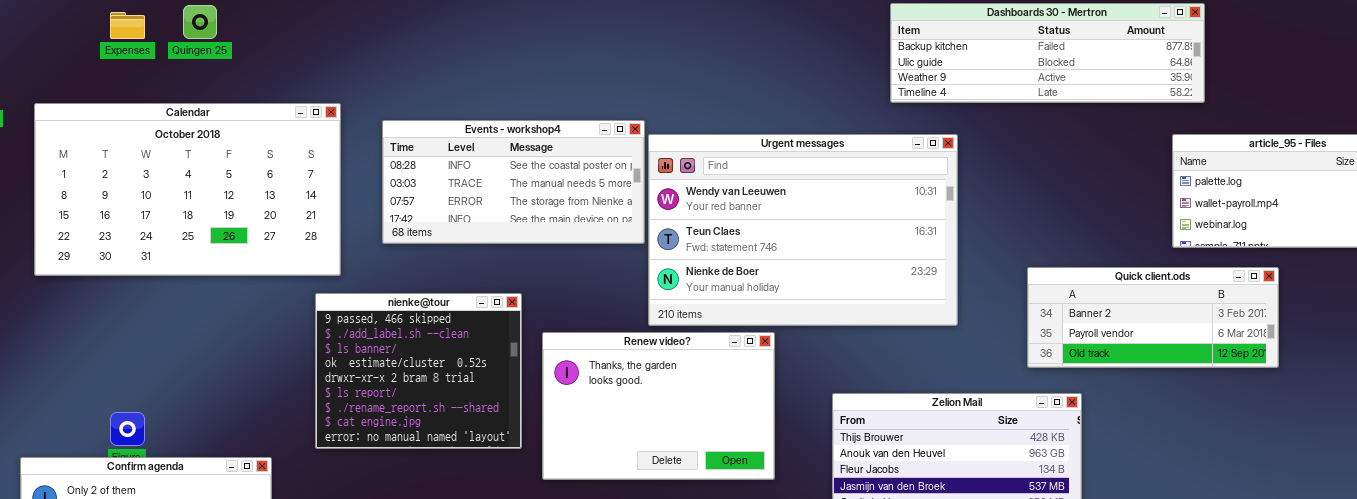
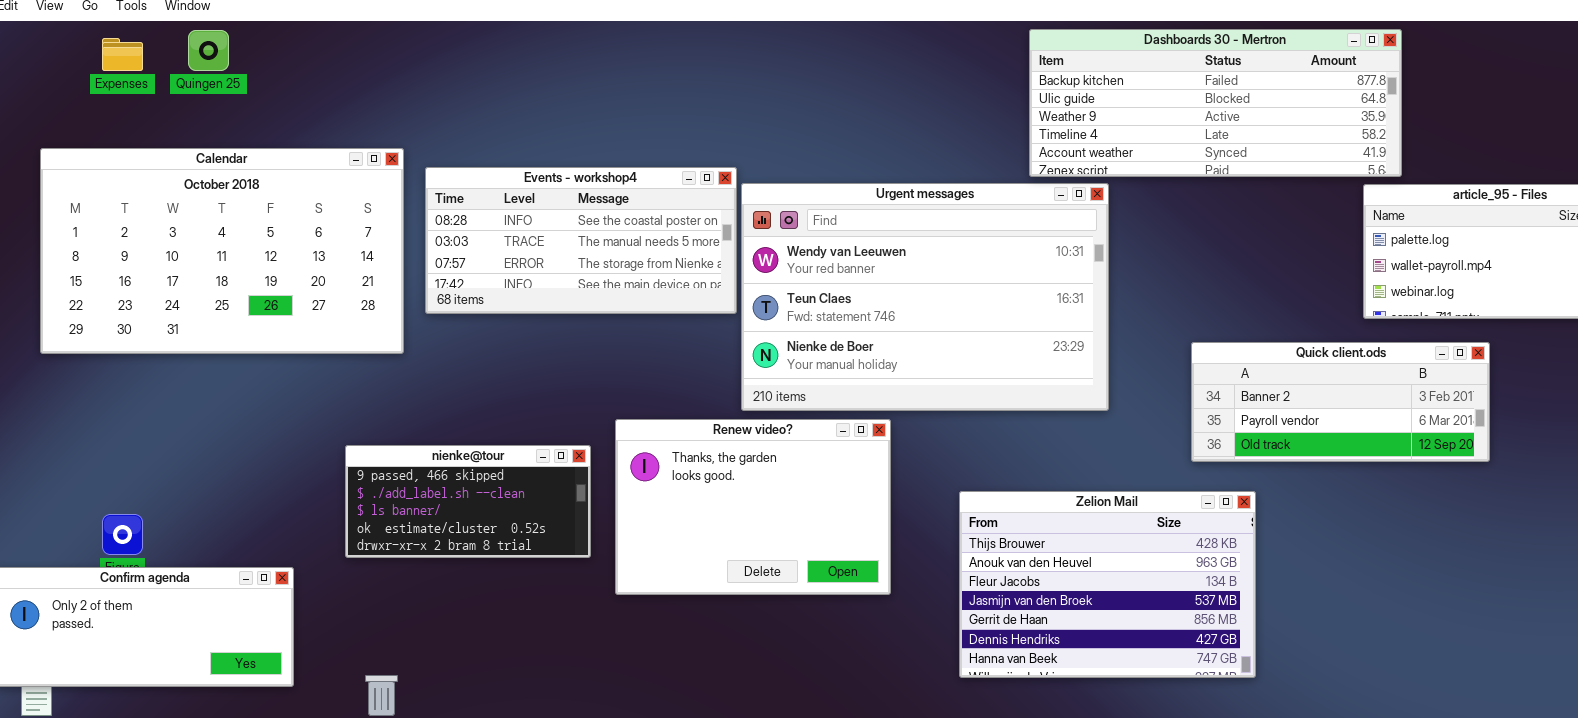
Dashboards 30 - Mertron: [890,3,1205,103] -> [1029,29,1402,177], resized
Calendar: [34,103,341,276] -> [40,148,404,354], moved
nienke@tour: [315,293,522,449] -> [345,445,591,558], resized

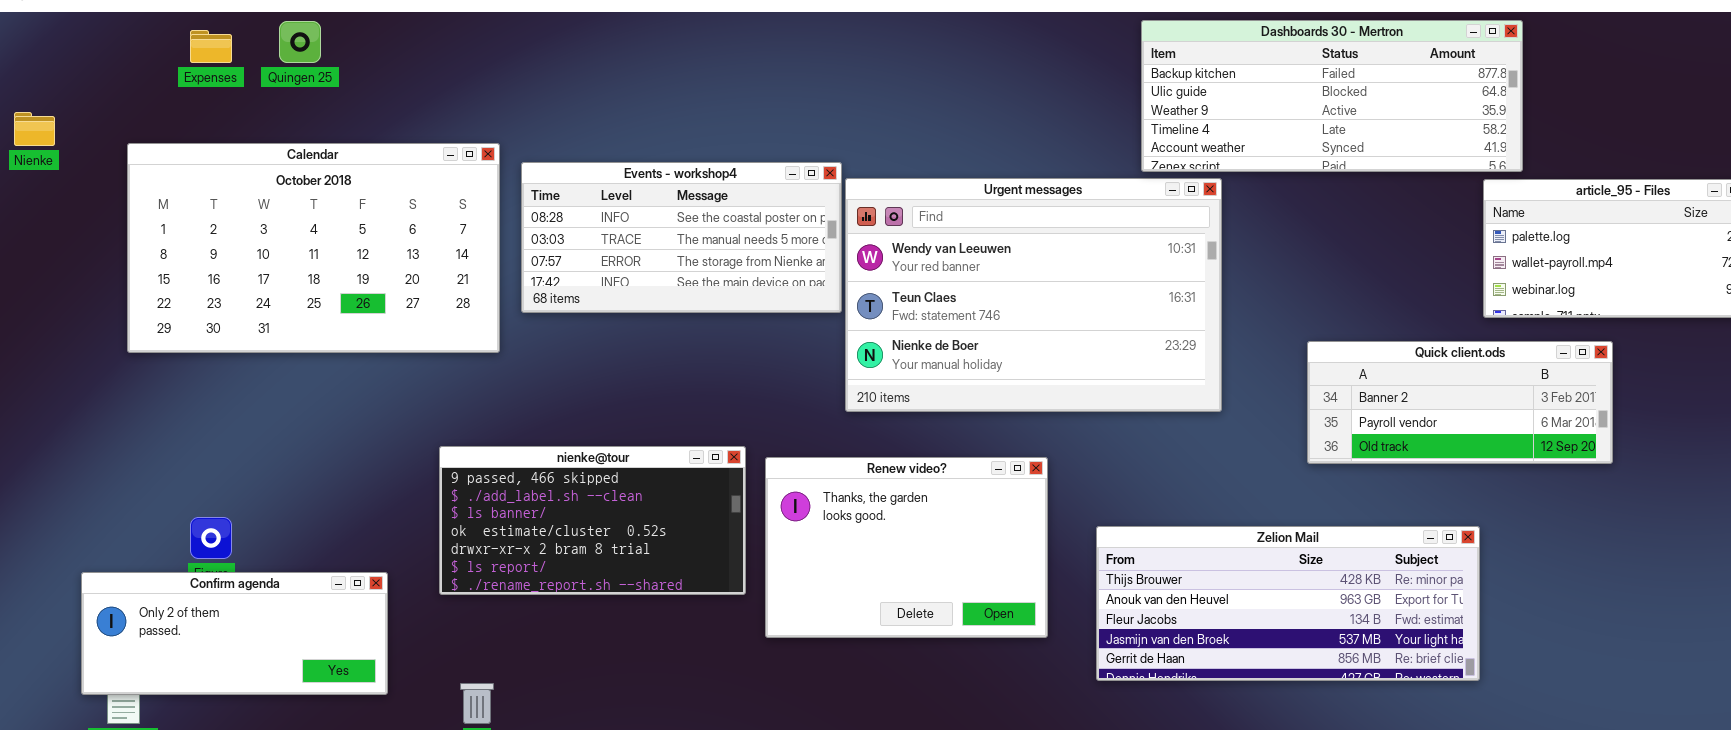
Renew video?: [615,419,891,595] -> [765,457,1048,638], moved
nienke@tour: [345,445,591,558] -> [439,446,746,595], resized
Zelion Mail: [959,491,1256,678] -> [1096,526,1480,681], moved, resized

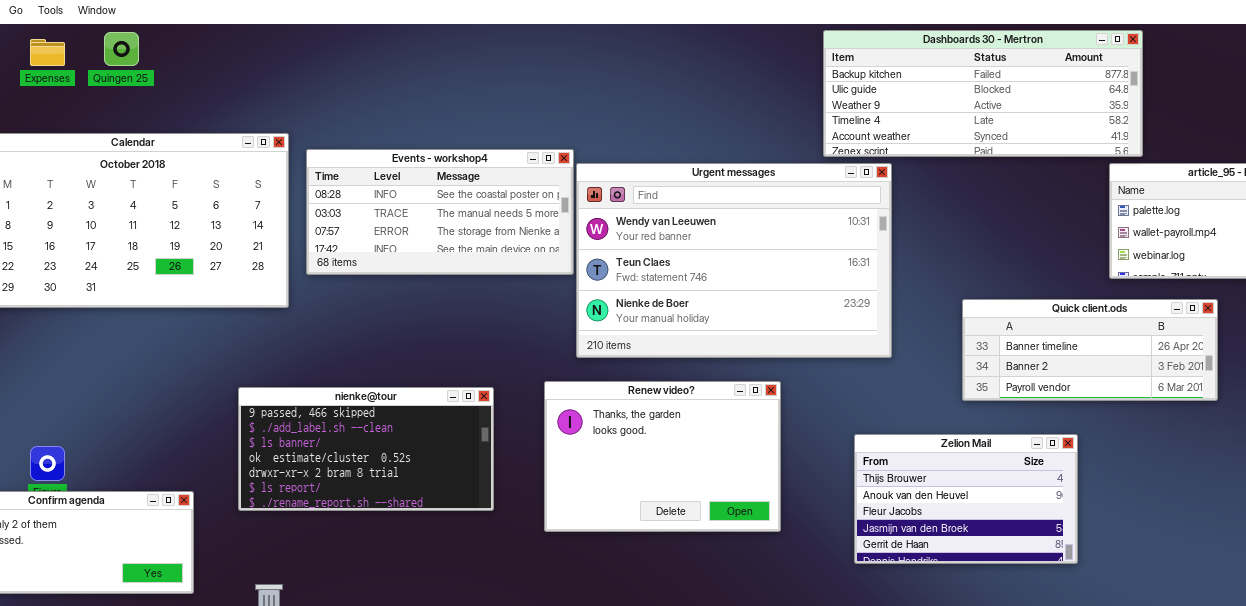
Quick client.ods: [1307,341,1613,464] -> [962,299,1218,401], scrolled up 1 row
Renew video?: [765,457,1048,638] -> [544,381,781,532], moved
Zelion Mail: [1096,526,1480,681] -> [854,434,1078,564], moved, resized

